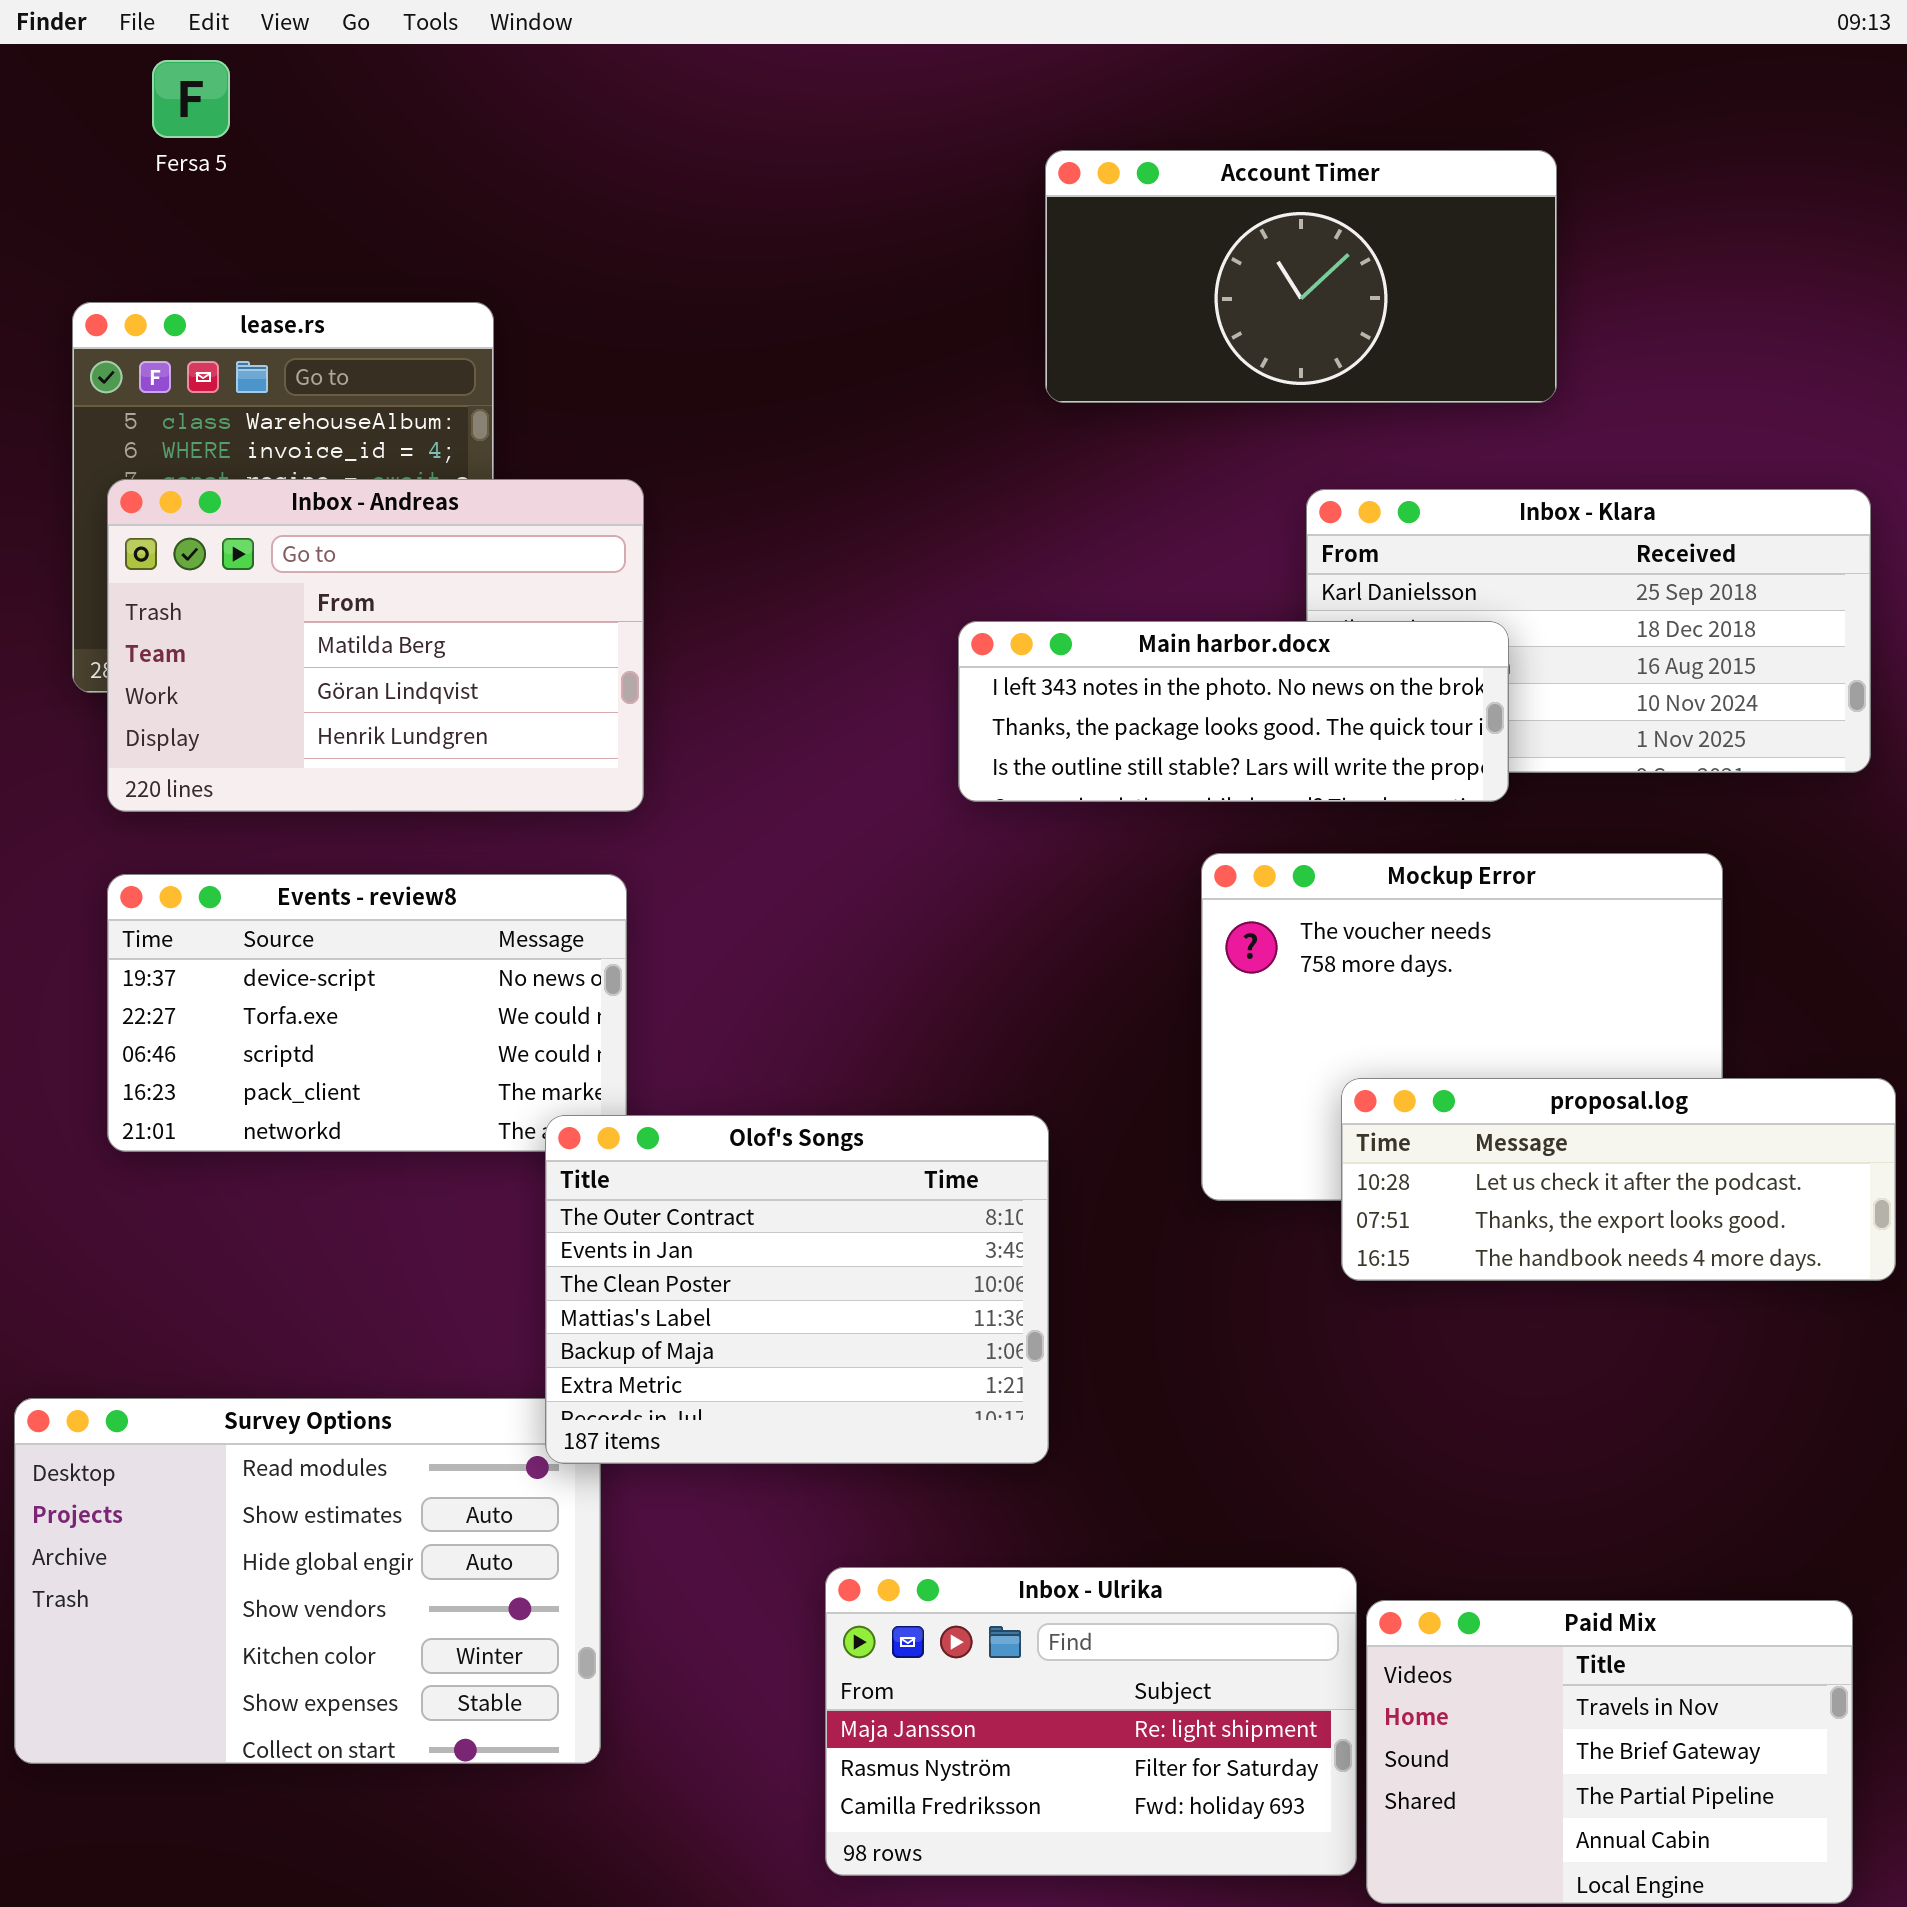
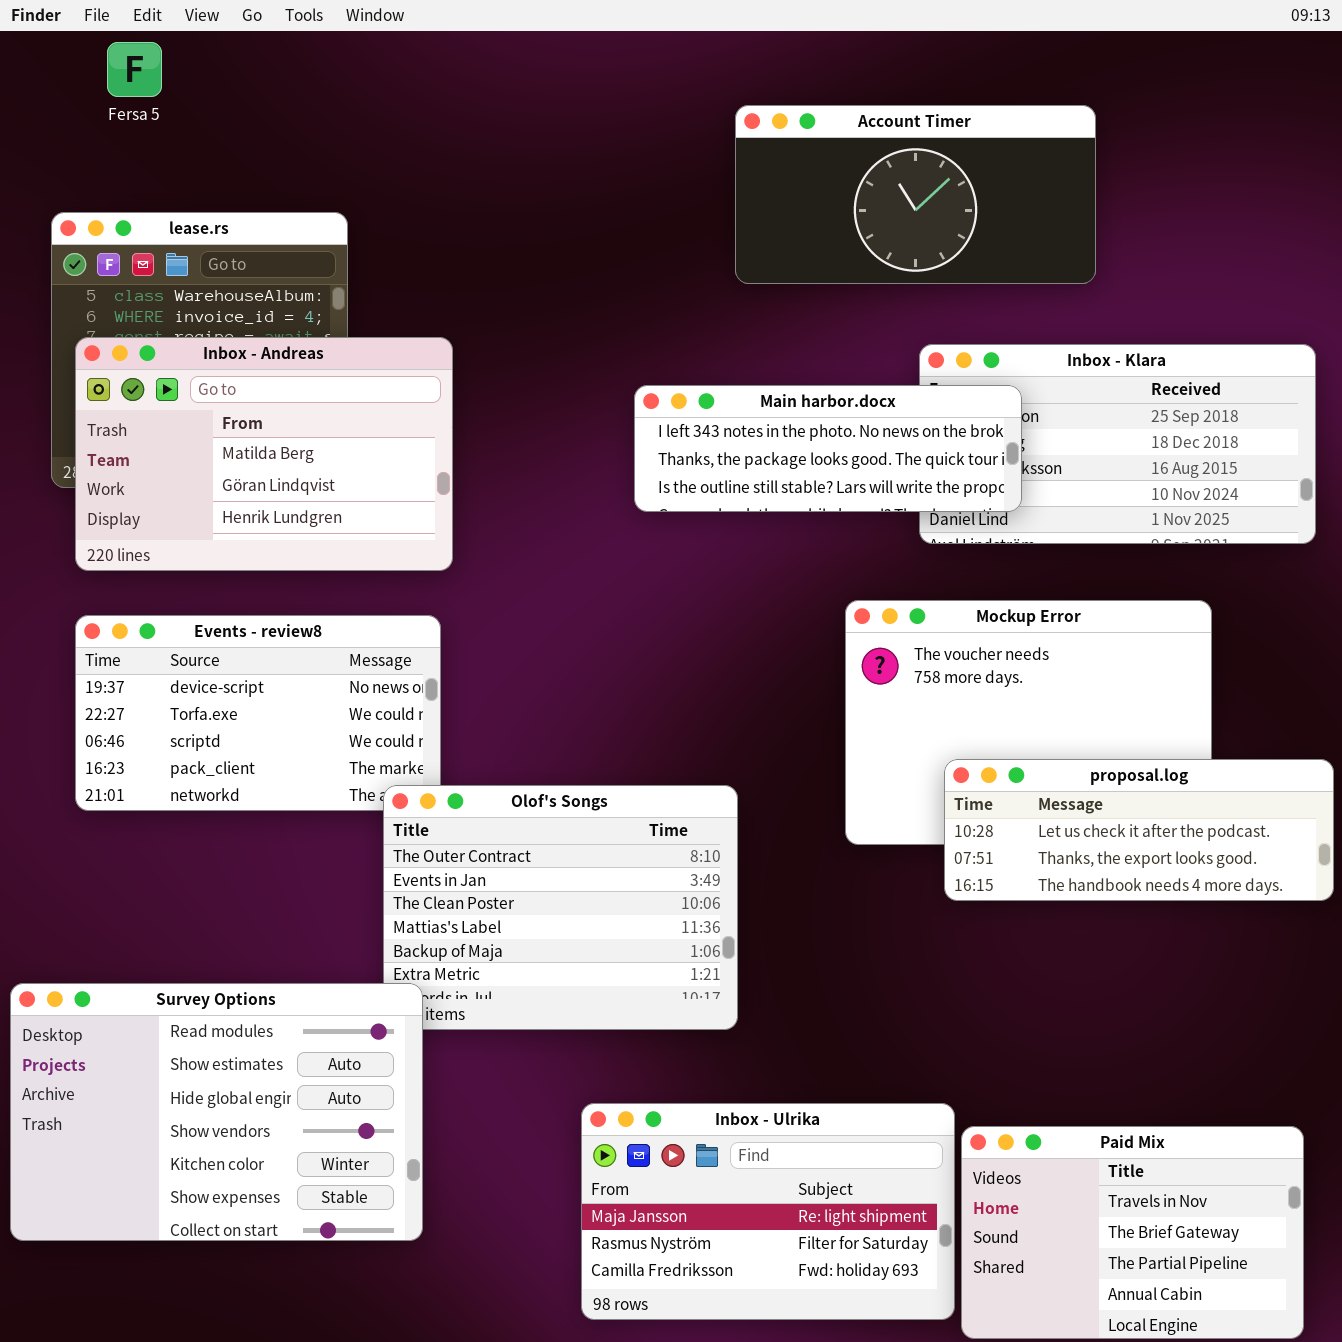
Main harbor.docx: [958,621,1509,802] -> [634,385,1022,512], moved
Survey Options: [14,1398,601,1764] -> [10,983,423,1241], raised

